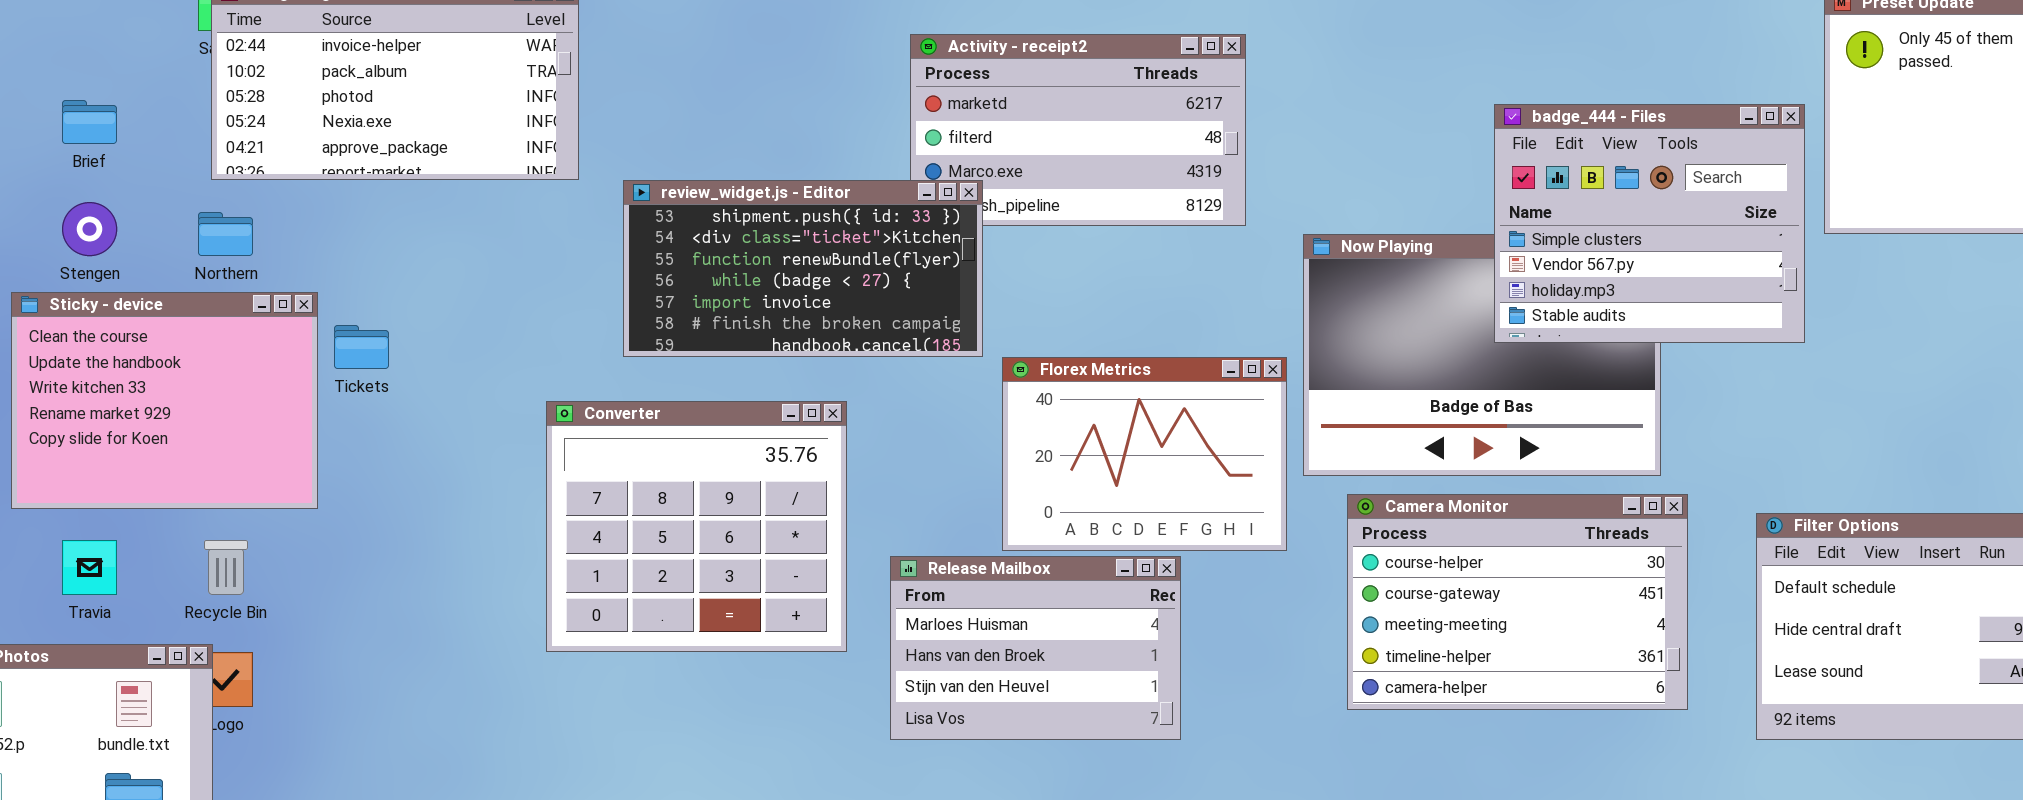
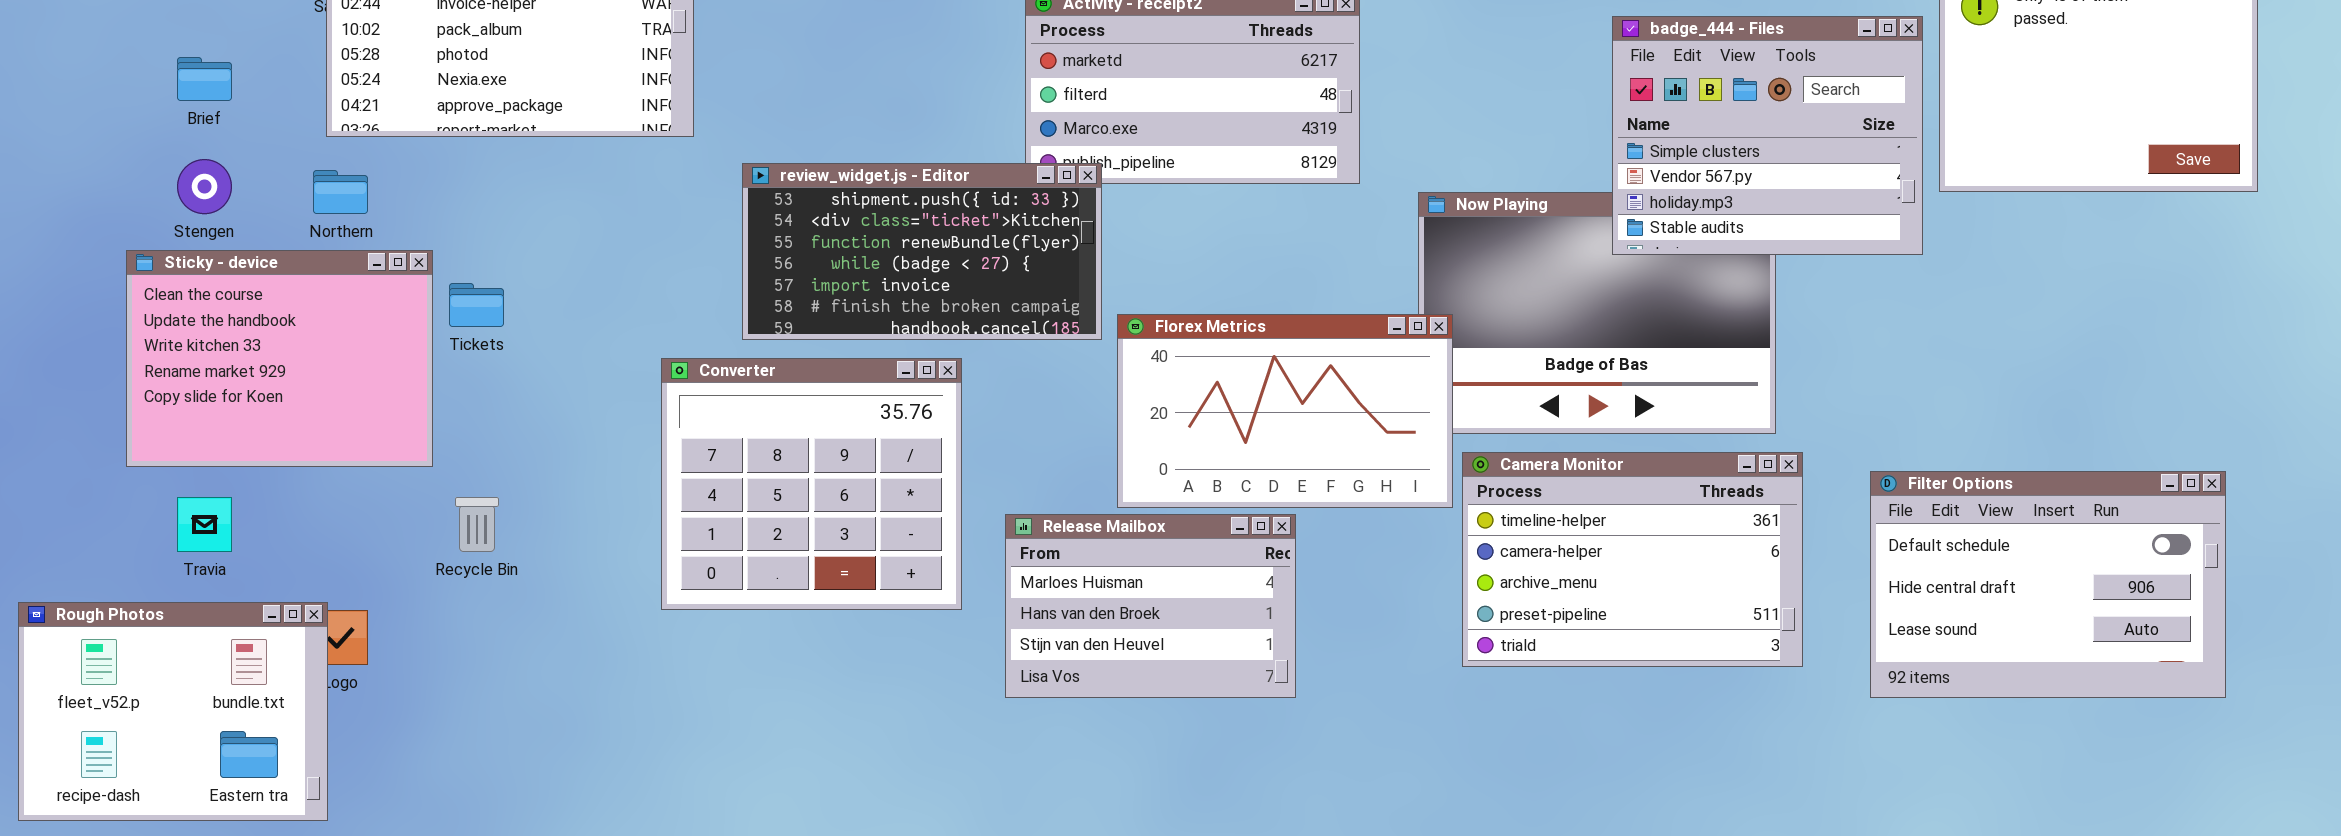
badge_444 - Files: [1494,104,1805,343] -> [1612,16,1923,255], moved
review_widget.js - Editor: [623,180,983,357] -> [742,163,1102,340], moved
Florex Metrics: [1002,357,1287,551] -> [1117,314,1453,508], resized
Camera Monitor: [1347,494,1688,710] -> [1462,452,1803,667], scrolled down 3 rows
Recycle Bin: [204,540,248,595] -> [455,497,499,552], moved

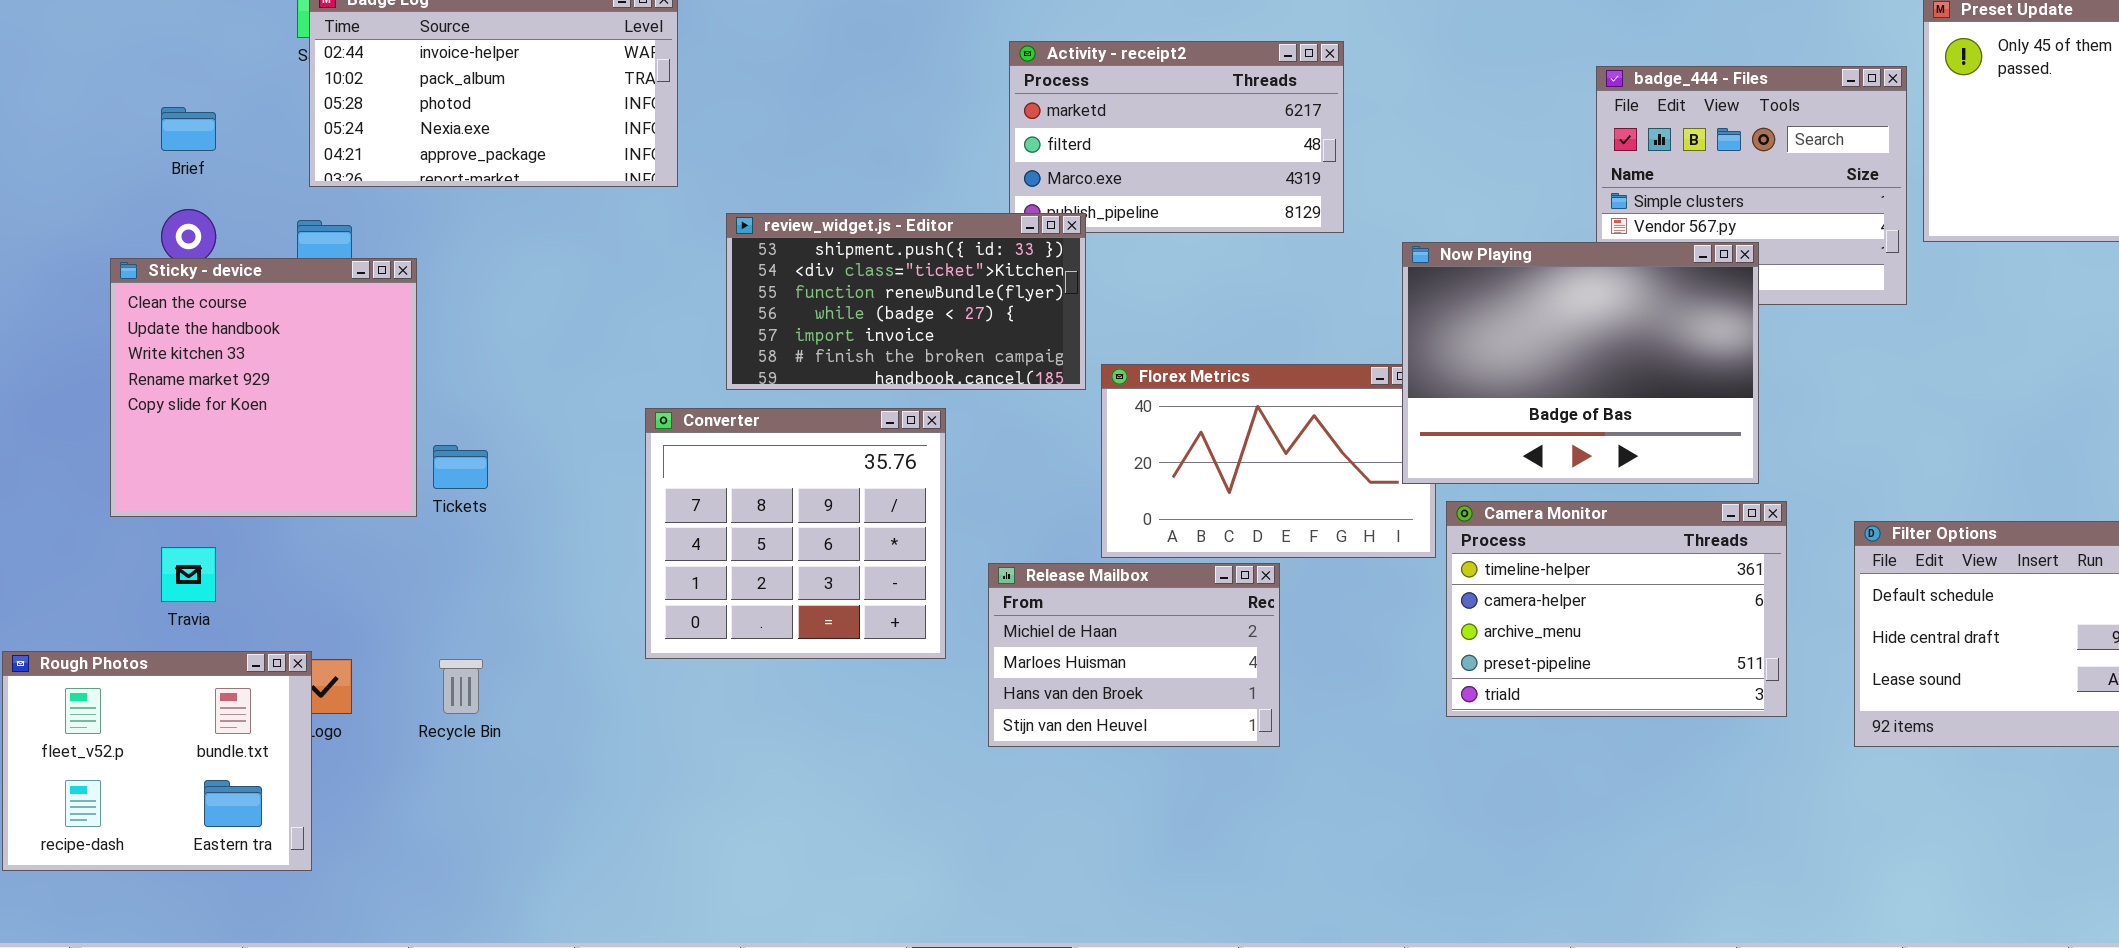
Now Playing: [1418,192,1776,434] -> [1402,242,1759,484], raised
Sticky - device: [126,250,433,467] -> [110,258,417,517], resized
Tickets: [449,283,504,327] -> [433,445,488,489], moved
Recycle Bin: [455,497,499,552] -> [439,659,483,714], moved
Release Mailbox: [1005,514,1296,698] -> [988,563,1280,747], scrolled up 1 row

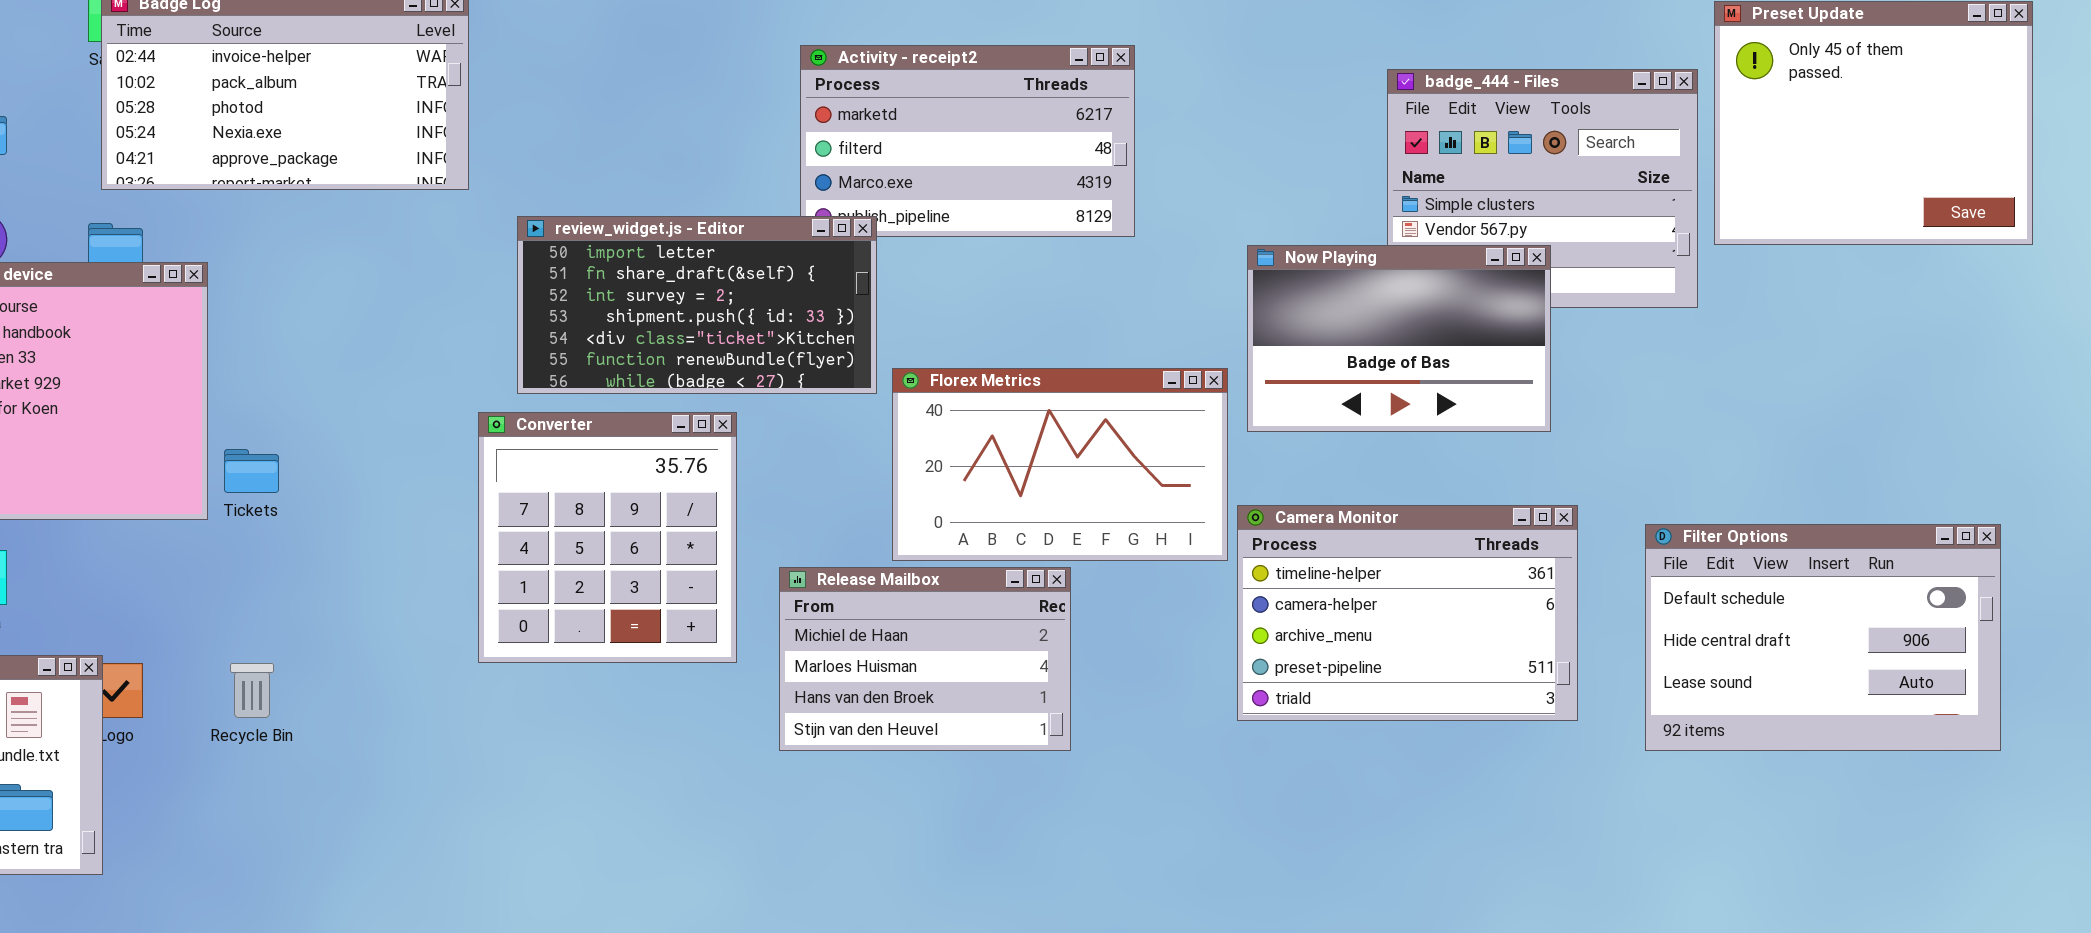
review_widget.js - Editor: [726,213,1086,390] -> [517,216,877,394], scrolled up 3 rows
Now Playing: [1402,242,1759,484] -> [1247,245,1551,432], resized
Converter: [645,408,946,659] -> [478,412,737,663], resized

